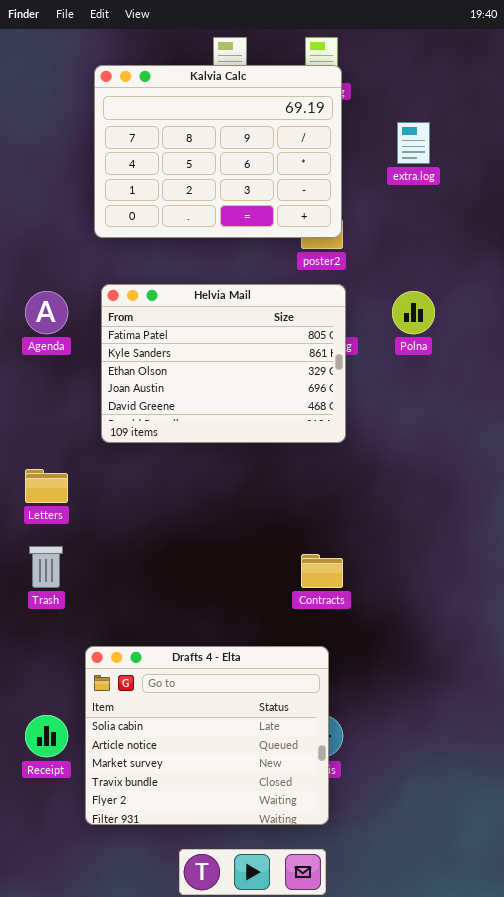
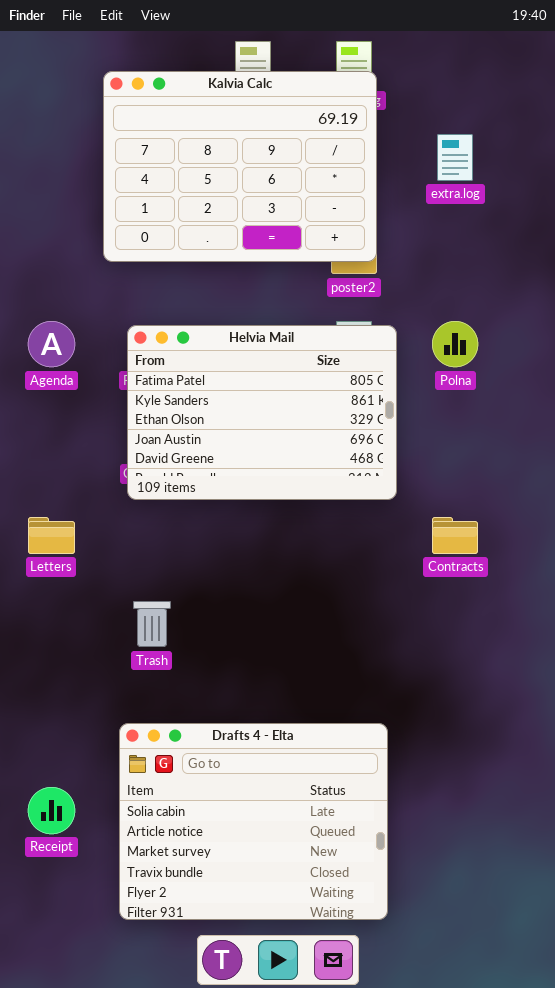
Helvia Mail: [101,284,346,443] -> [127,325,397,500], moved
Trash: [29,546,63,588] -> [133,601,171,647], moved
Contracts: [301,554,343,588] -> [432,517,478,554], moved
Drafts 4 - Elta: [85,646,329,825] -> [119,723,388,920], moved

